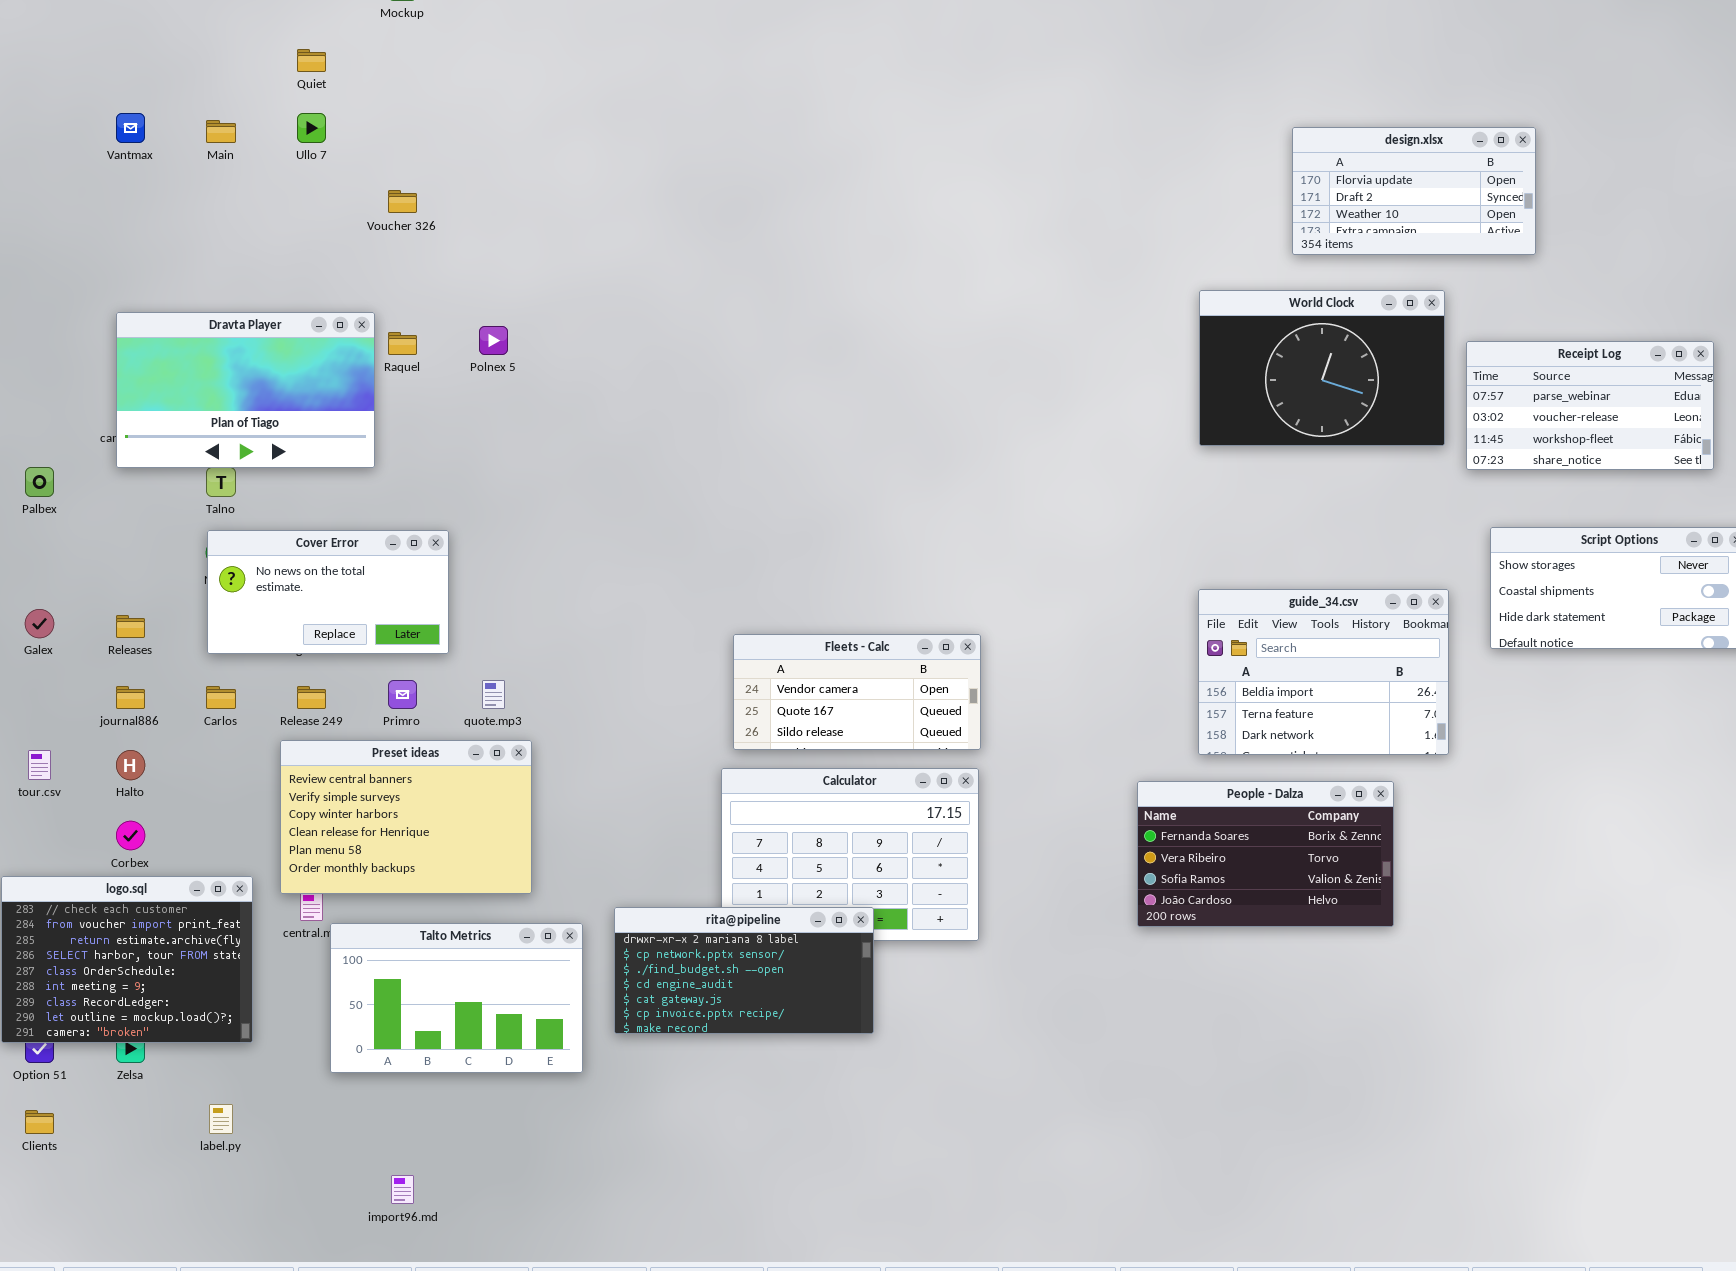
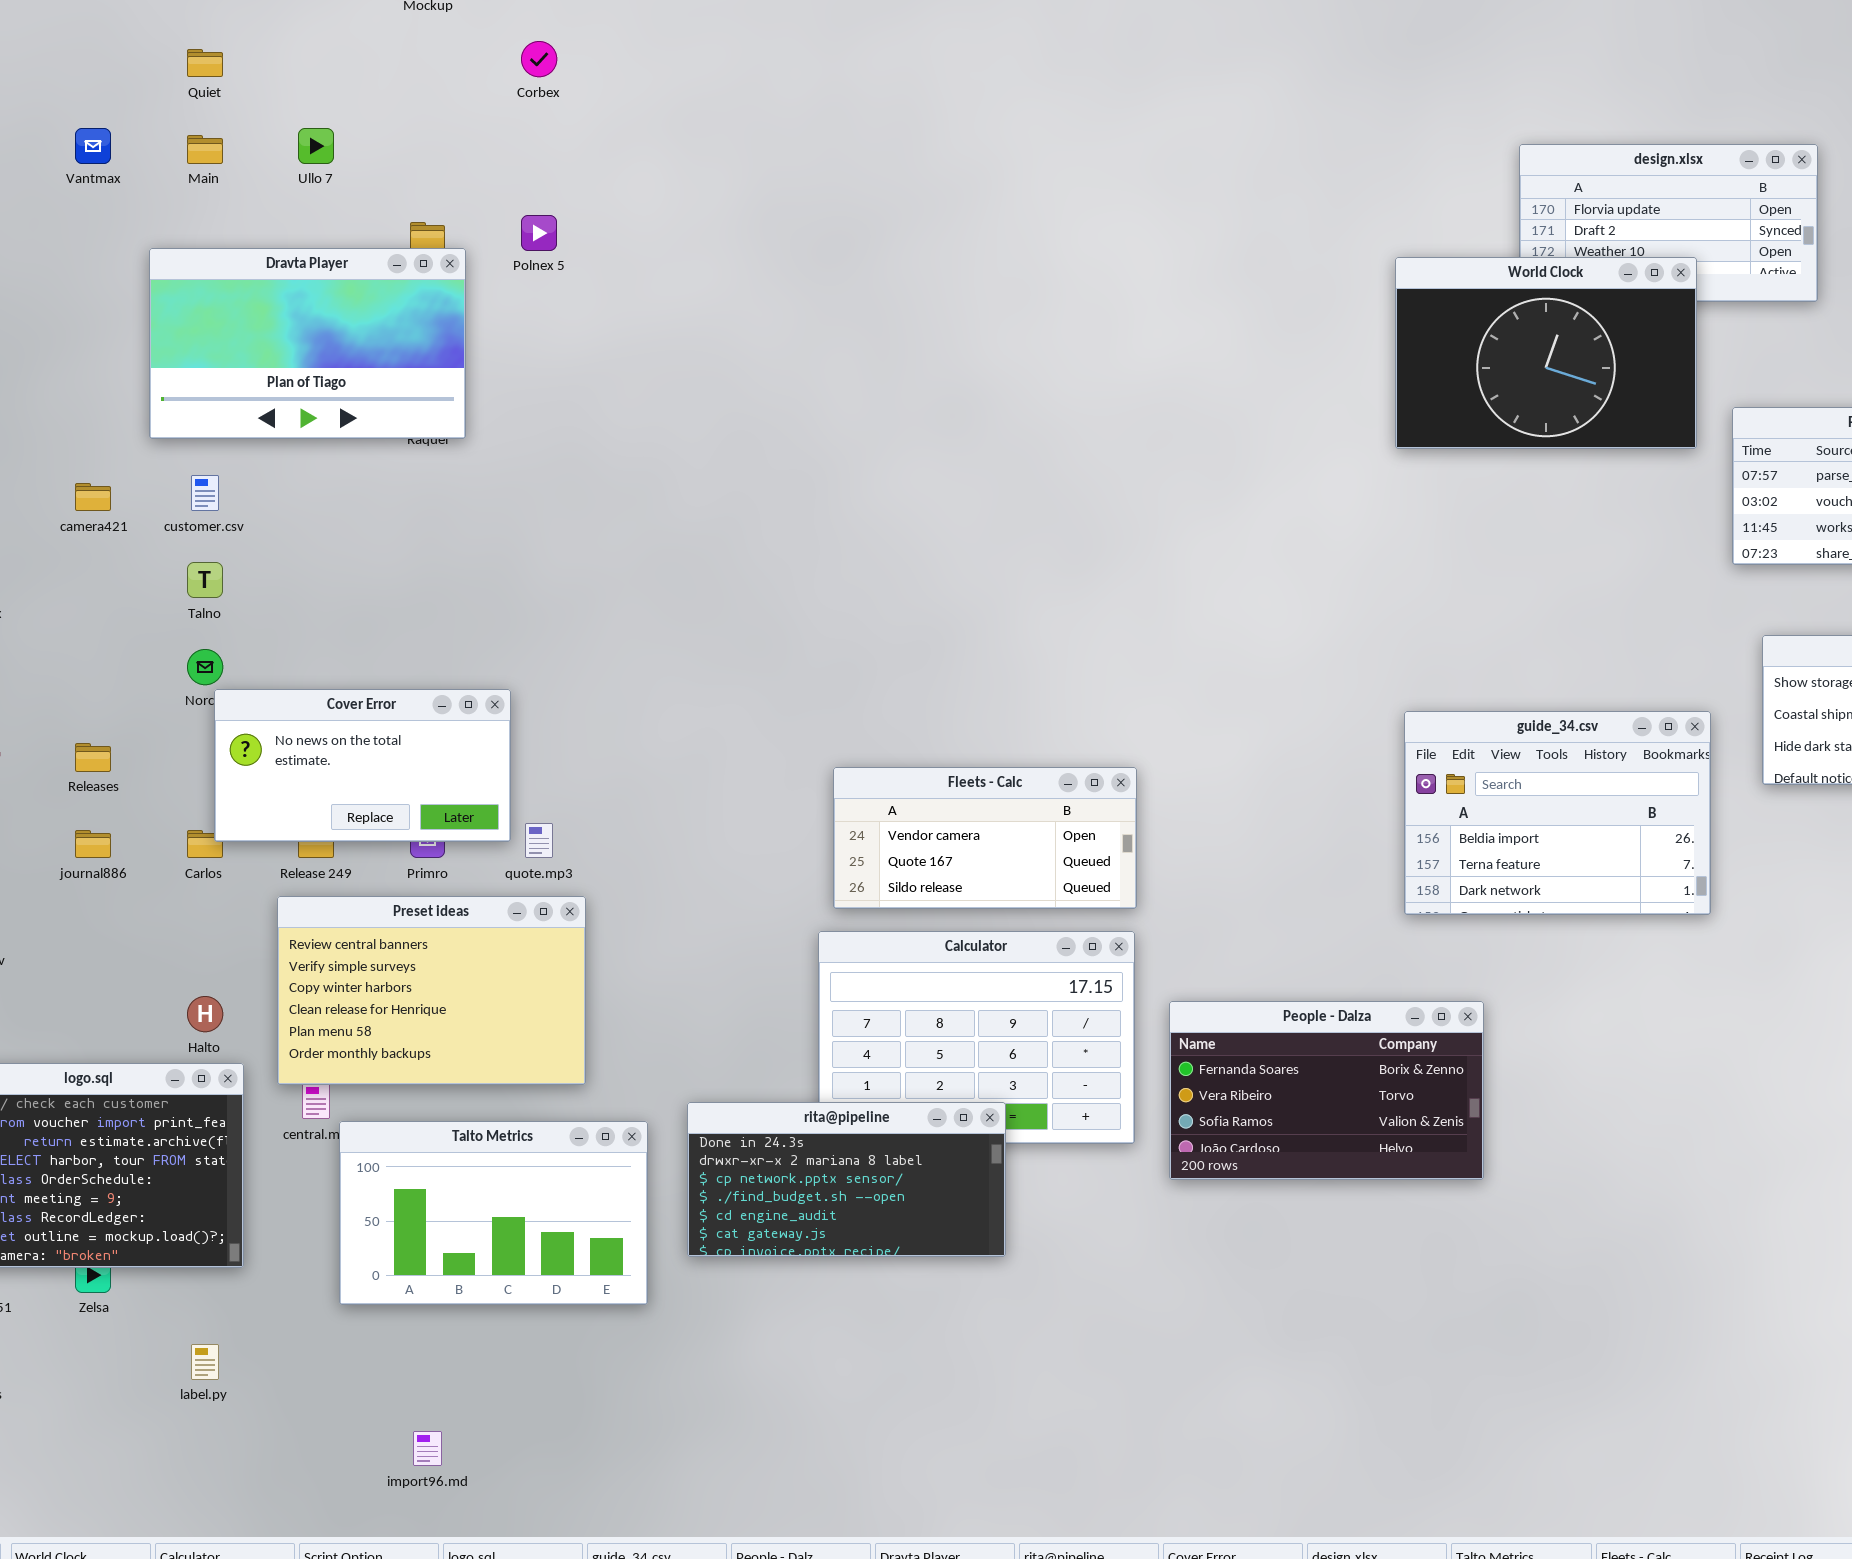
Quiet: [297,49,326,72] -> [187,49,223,77], moved
World Clock: [1199,290,1445,446] -> [1395,257,1697,449], moved
Dravta Player: [116,312,375,468] -> [149,248,466,439], moved
Polnex 5: [479,326,508,355] -> [521,215,557,251], moved
Cover Error: [207,530,449,654] -> [214,689,511,842], moved
Halto: [116,750,145,780] -> [187,996,223,1032], moved
People - Dalza: [1137,781,1394,927] -> [1169,1001,1484,1180], moved
Corbex: [116,821,145,850] -> [521,41,557,77], moved
rita@pipeline: [614,907,874,1034] -> [687,1102,1006,1257], scrolled up 1 row

